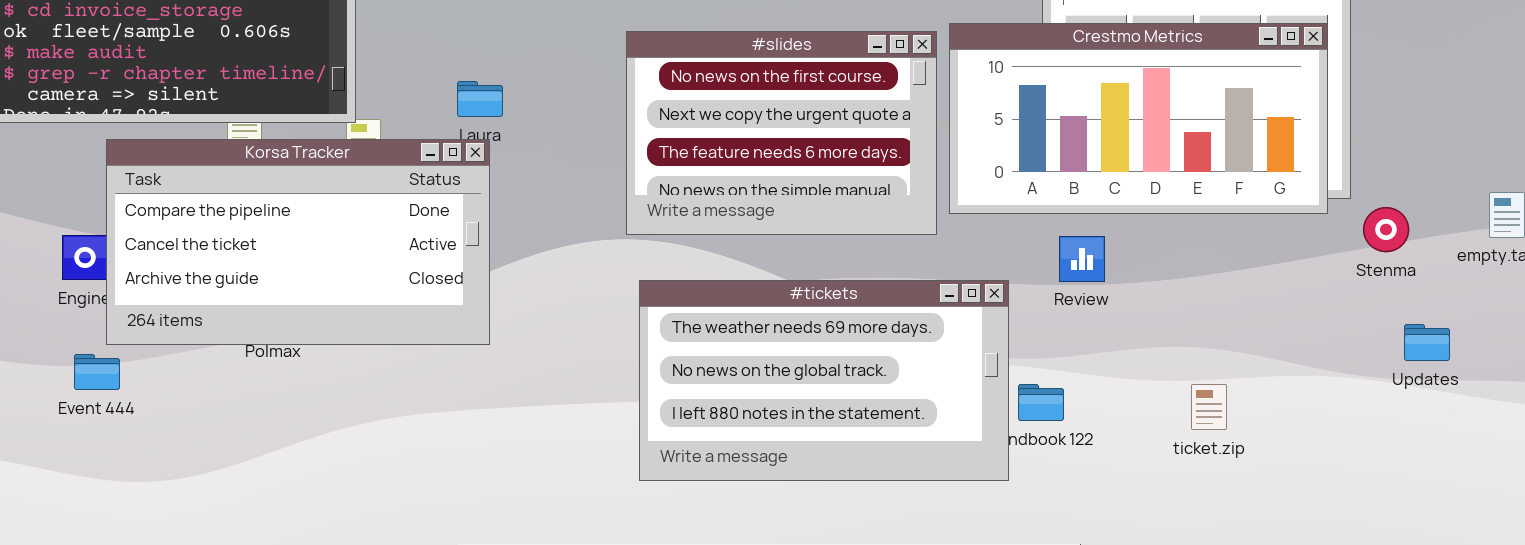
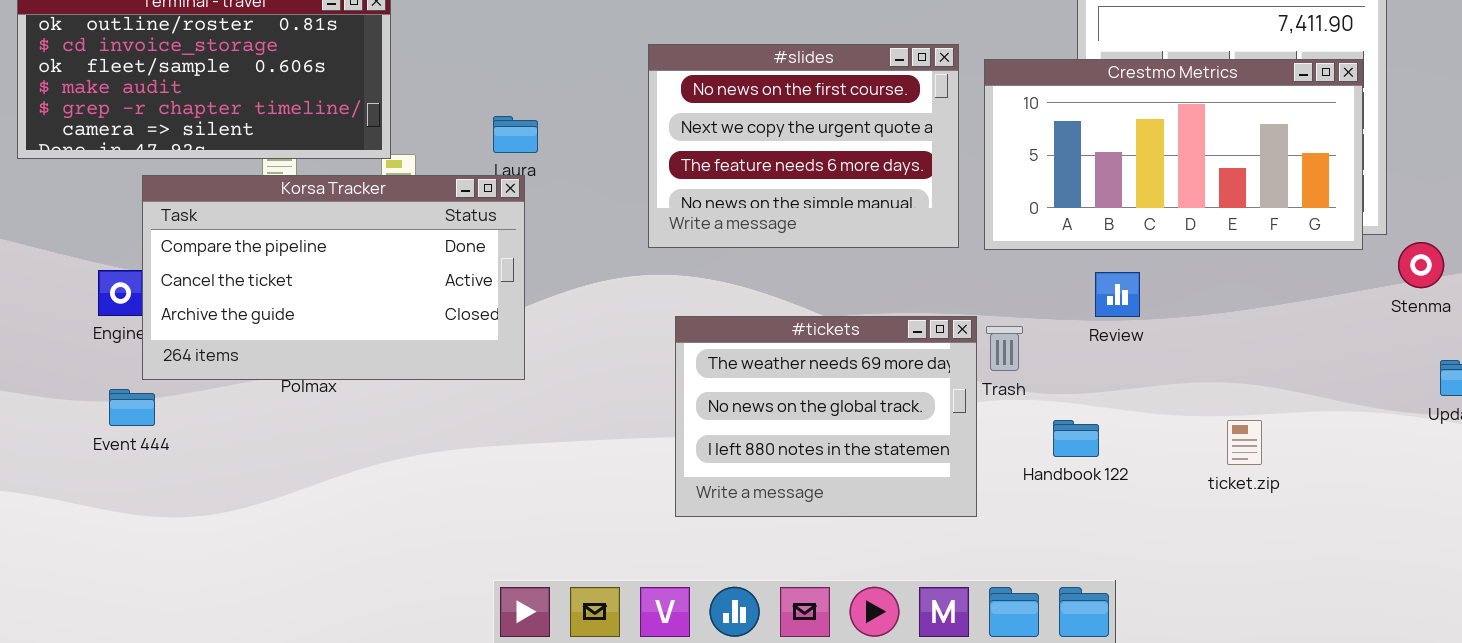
#slides: [626,31,937,235] -> [648,44,959,248], moved
#tickets: [639,280,1009,481] -> [675,316,977,517], resized

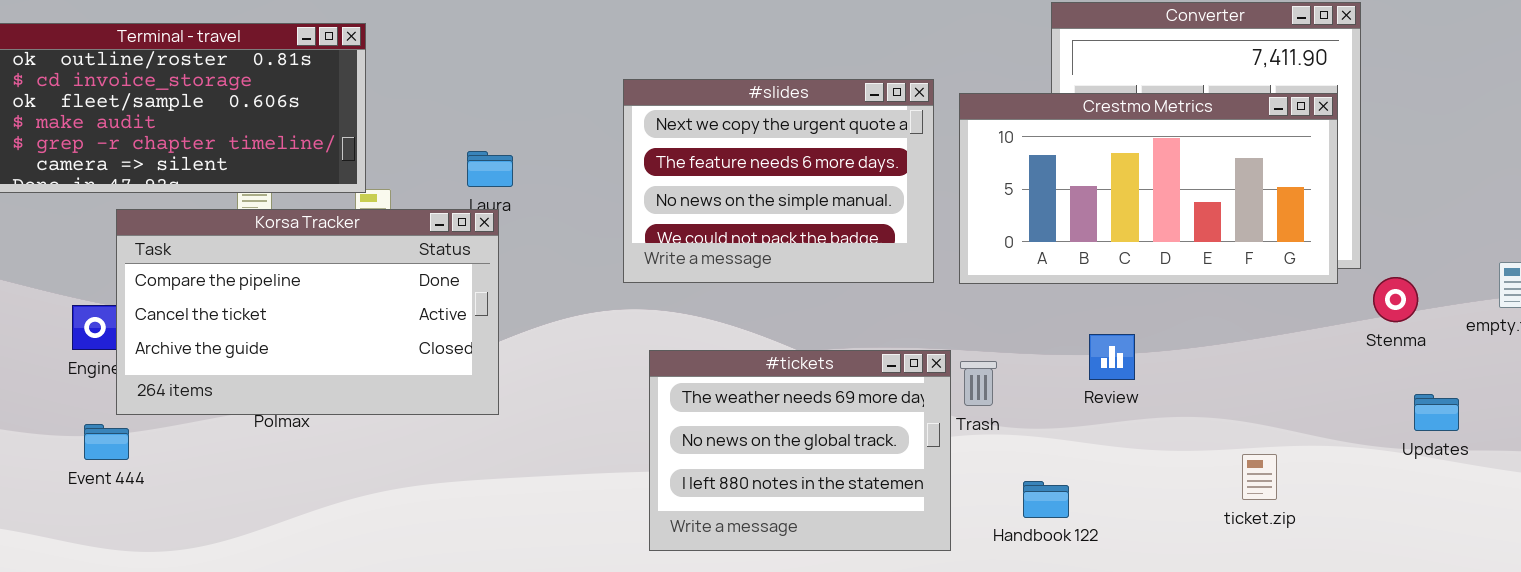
#slides: [648,44,959,248] -> [623,79,934,283], scrolled down 1 row
Review: [1095,272,1140,317] -> [1089,334,1135,380], moved
Handbook 122: [1053,420,1099,457] -> [1023,481,1069,518], moved
ticket.zip: [1227,420,1262,465] -> [1242,454,1277,500], moved

